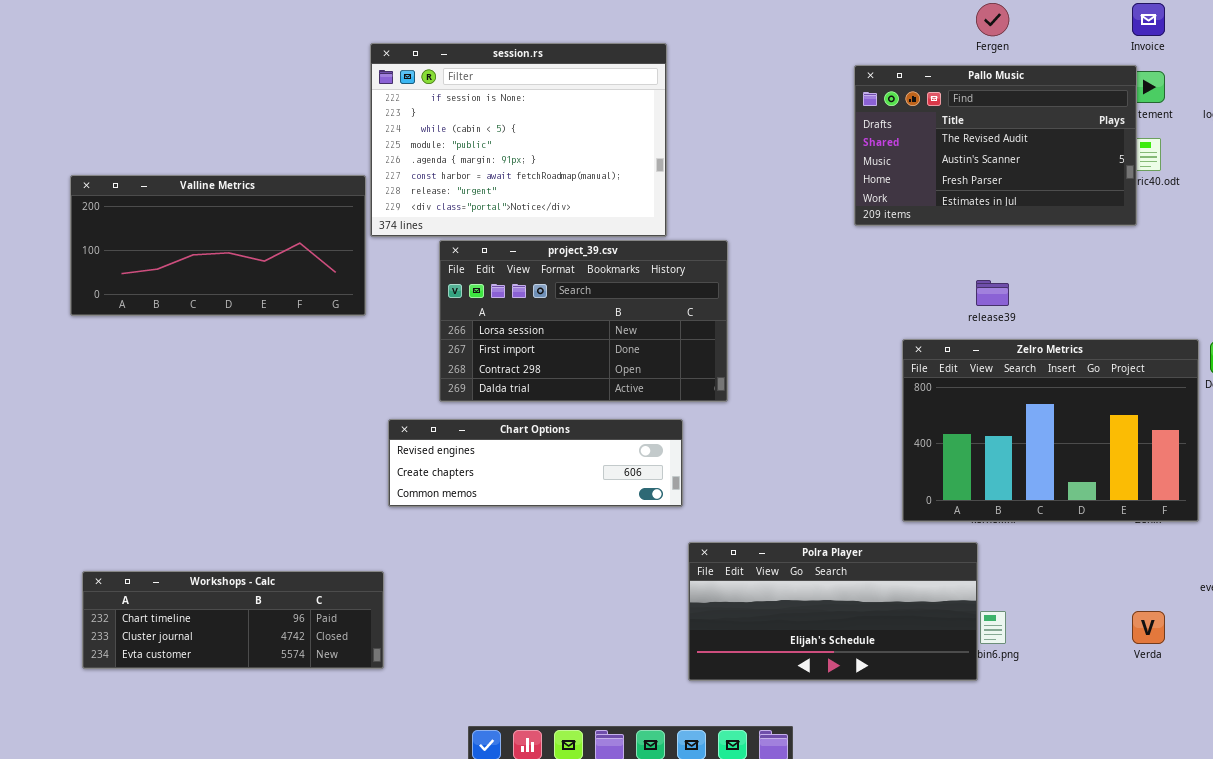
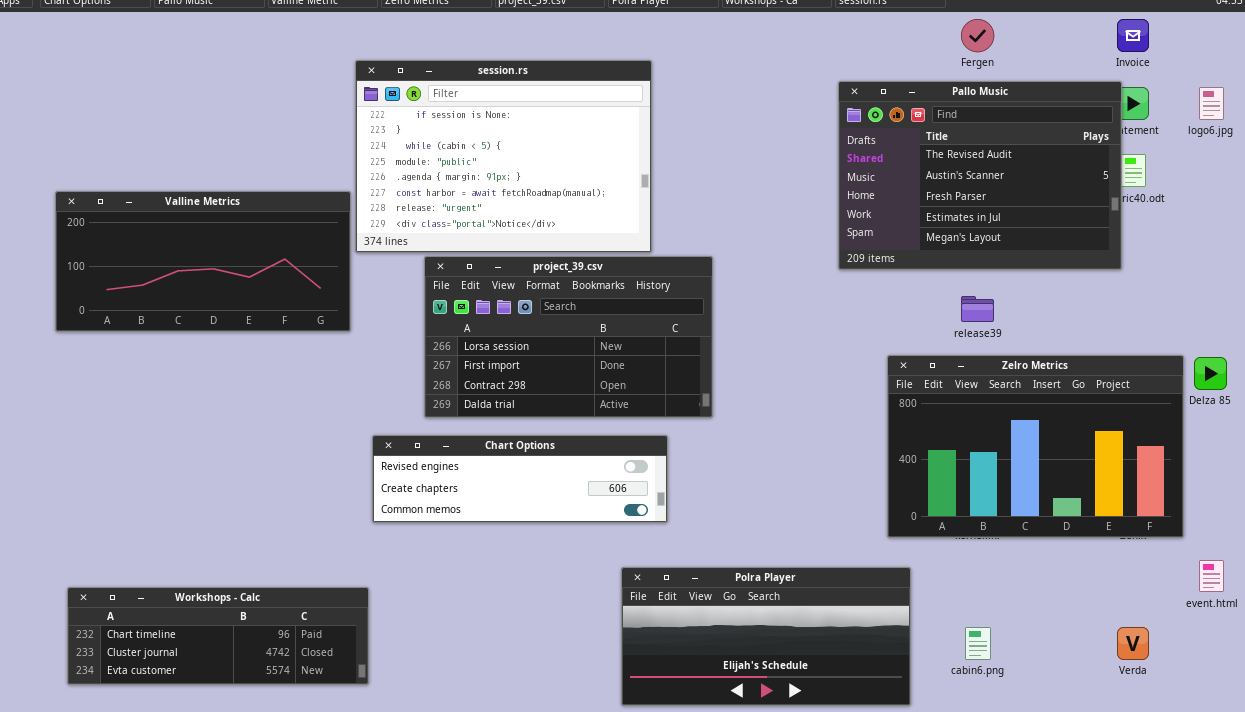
Pallo Music: [854,65,1137,226] -> [838,81,1122,270], resized
Polra Player: [688,542,978,681] -> [621,567,911,706], moved

